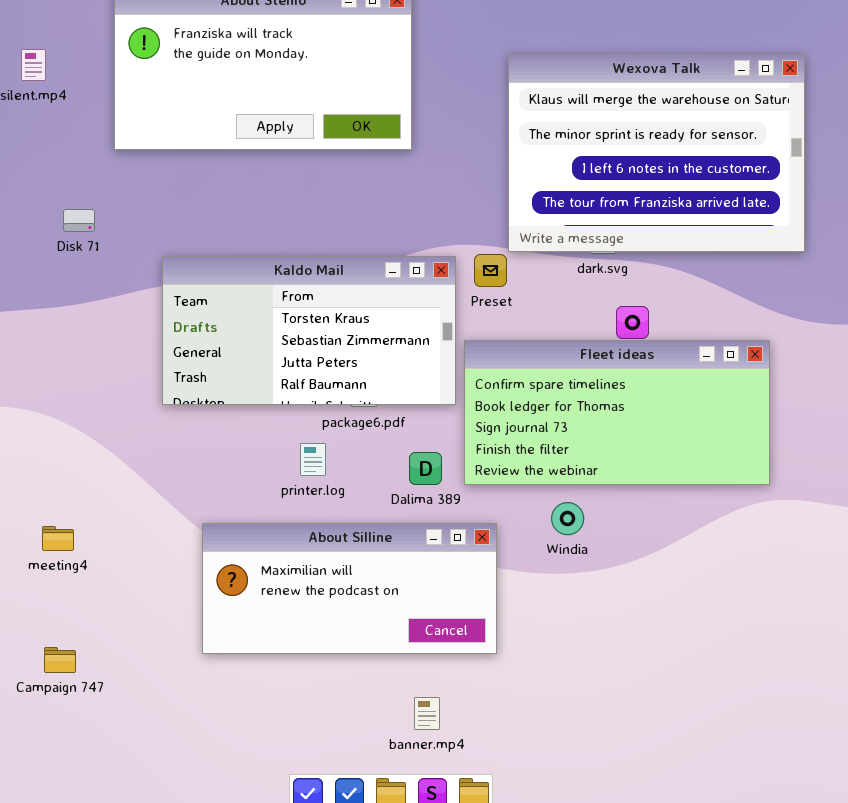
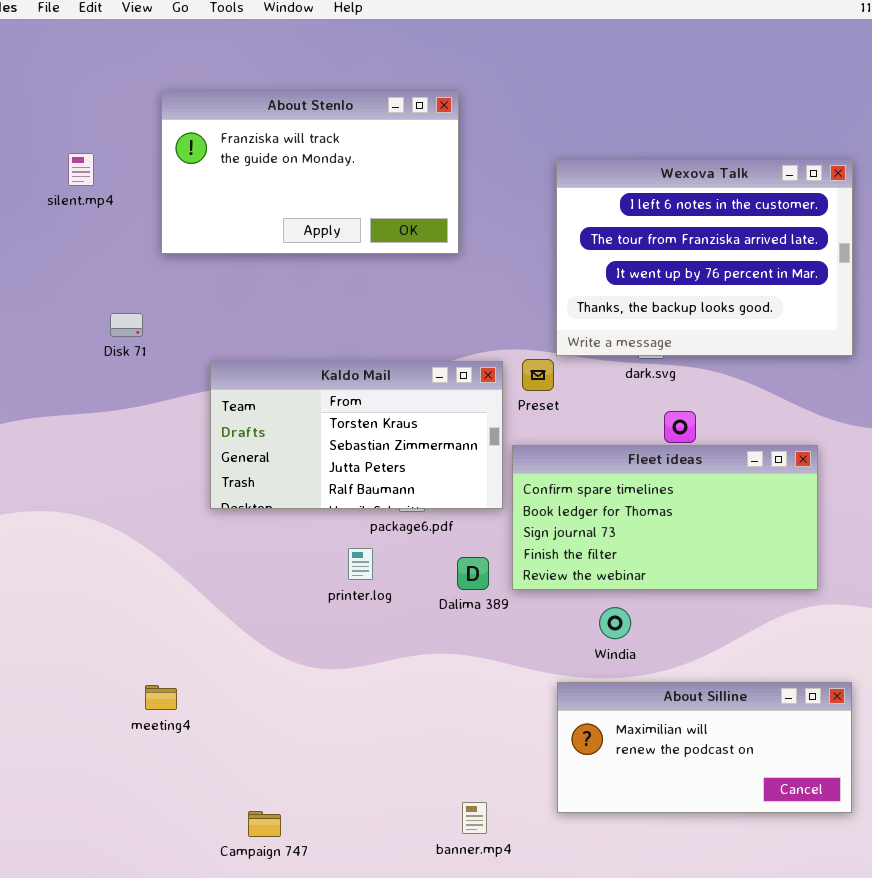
Wexova Talk: [508,54,805,252] -> [556,159,853,356], scrolled down 2 rows
About Silline: [202,523,497,654] -> [557,682,852,813], moved
meeting4: [42,526,74,551] -> [145,685,177,710], moved
Campaign 747: [44,647,76,673] -> [248,811,281,837], moved

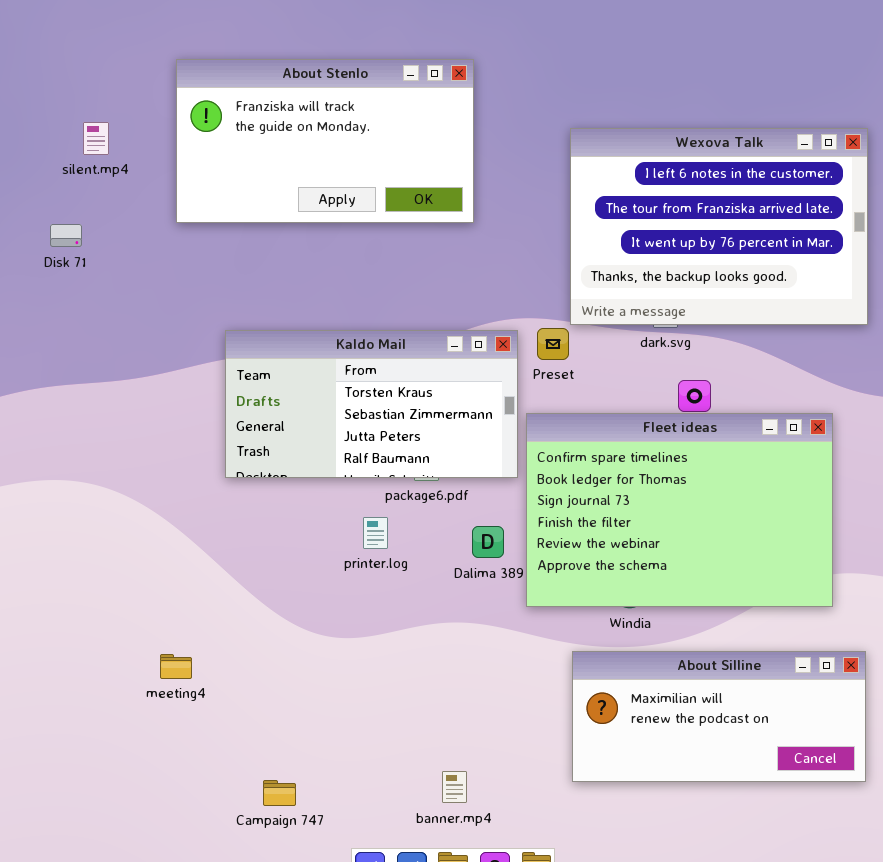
Disk 71: [110,313,143,337] -> [50,224,82,247], moved
Fleet ideas: [512,445,818,590] -> [526,413,833,607], resized
banner.mp4: [462,802,487,834] -> [442,771,467,803], moved

